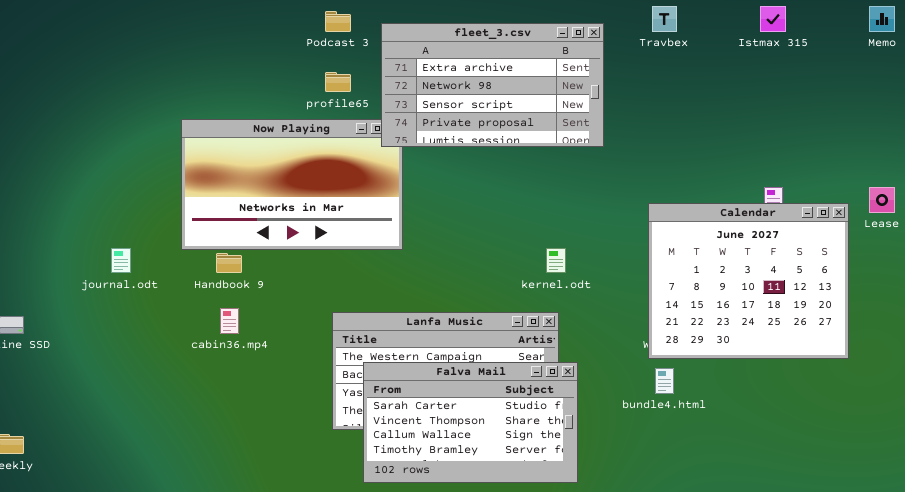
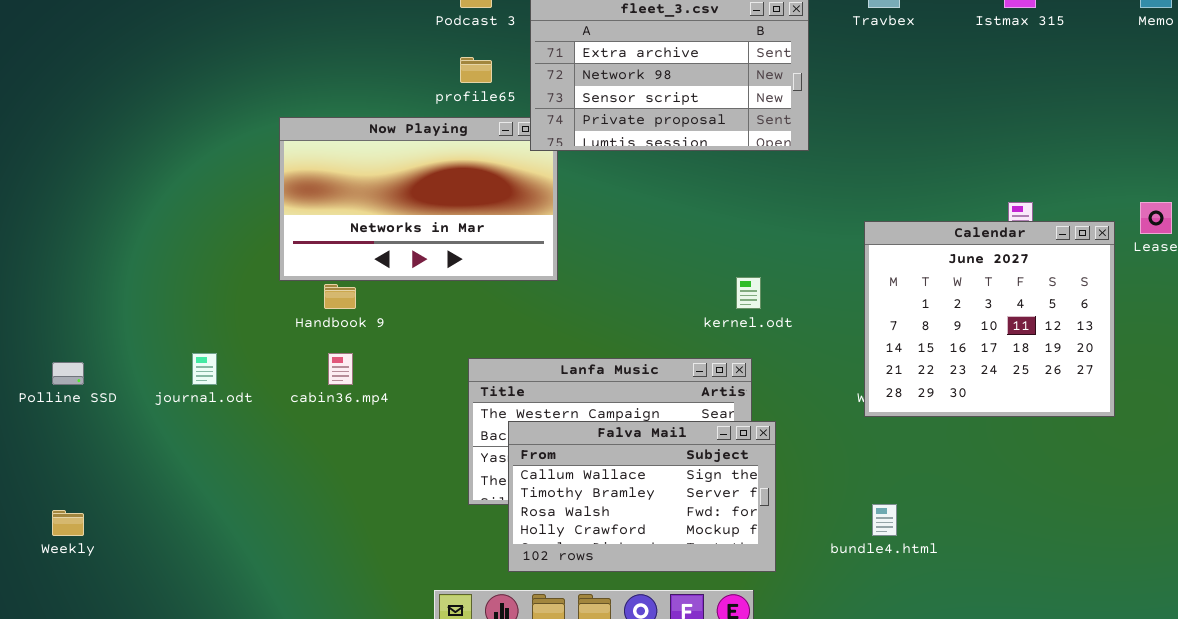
journal.odt: [111,248,131,273] -> [192,353,217,385], moved
Falva Mail: [363,362,578,483] -> [508,421,776,572], scrolled down 2 rows
bundle4.html: [655,368,674,394] -> [872,504,897,536], moved

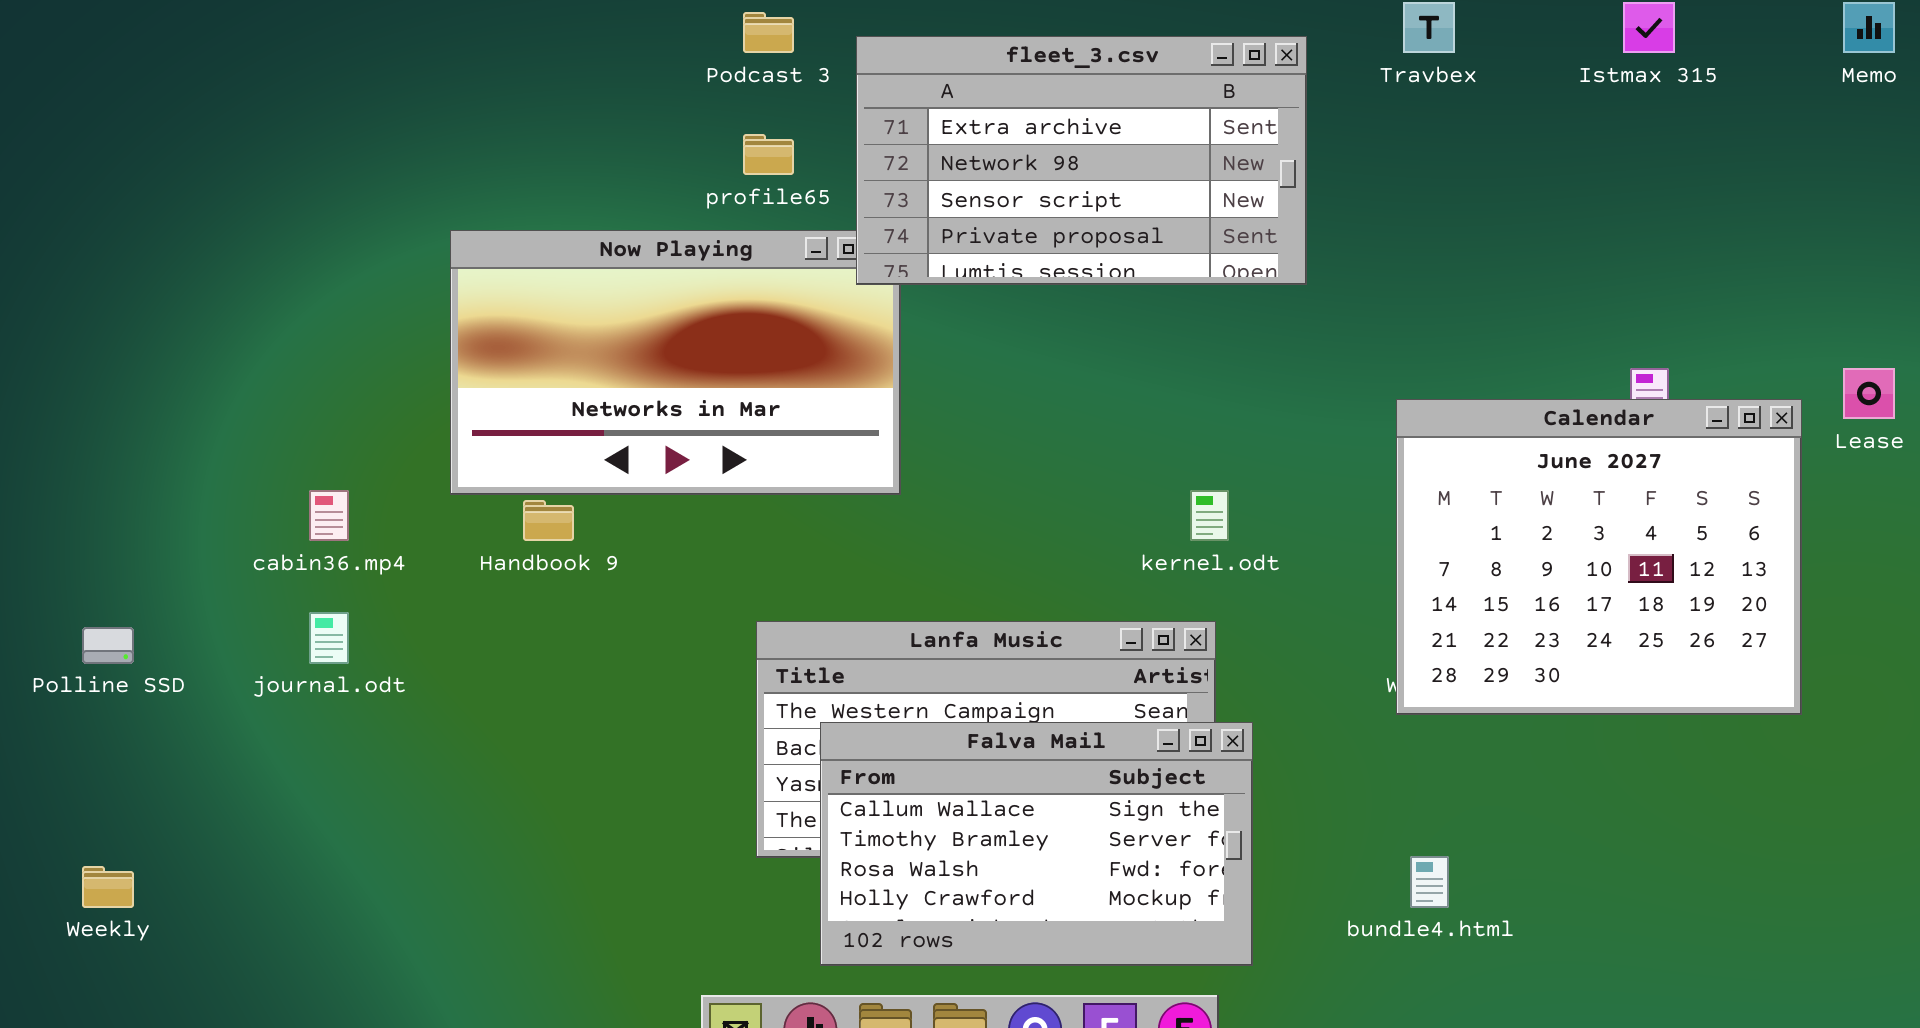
cabin36.mp4: [328,353,353,385] -> [309,490,349,541], moved

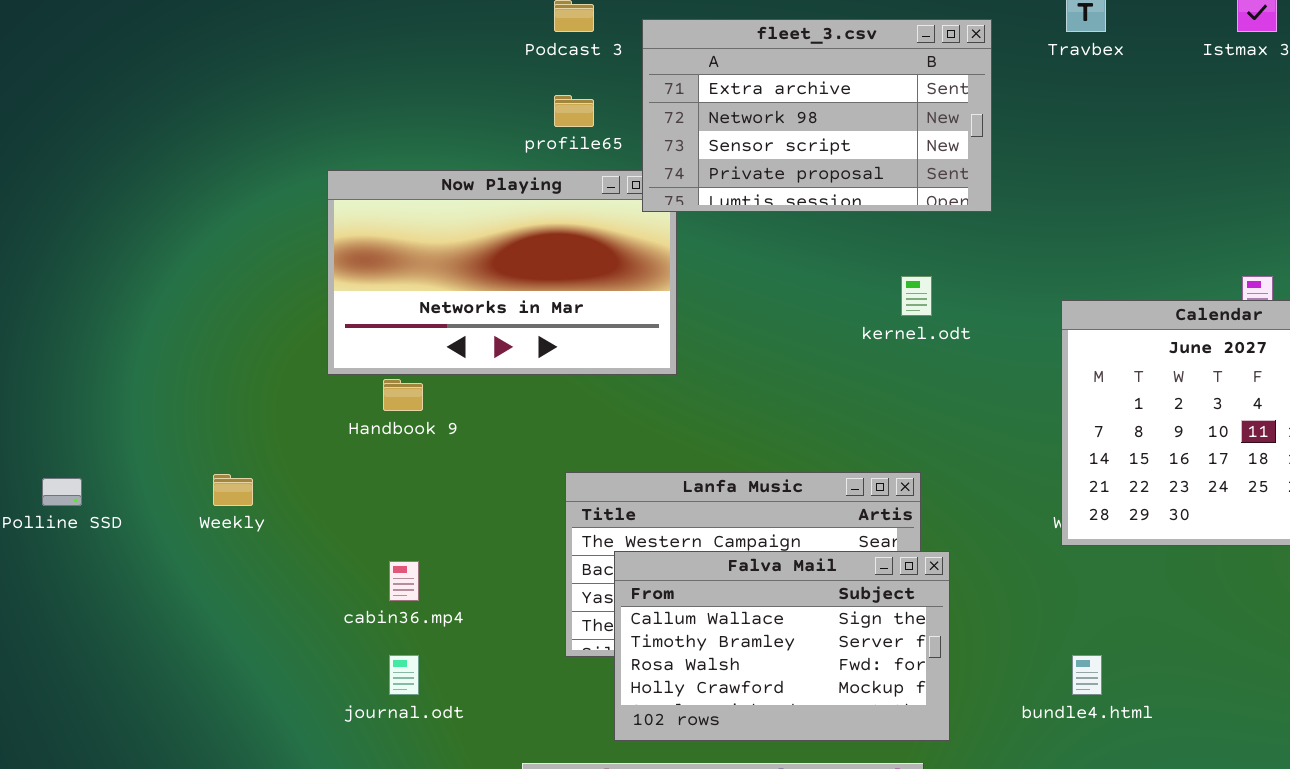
cabin36.mp4: [309,490,349,541] -> [389,561,419,601], moved
kernel.odt: [1190,490,1229,541] -> [901,276,932,316], moved
journal.odt: [309,612,349,664] -> [389,655,419,695], moved
Weekly: [82,866,134,908] -> [213,474,253,506], moved

